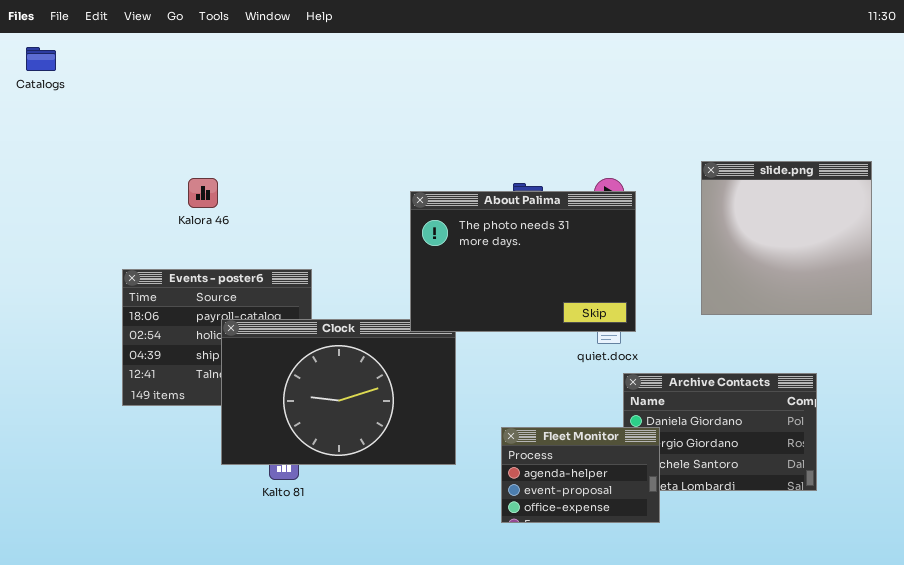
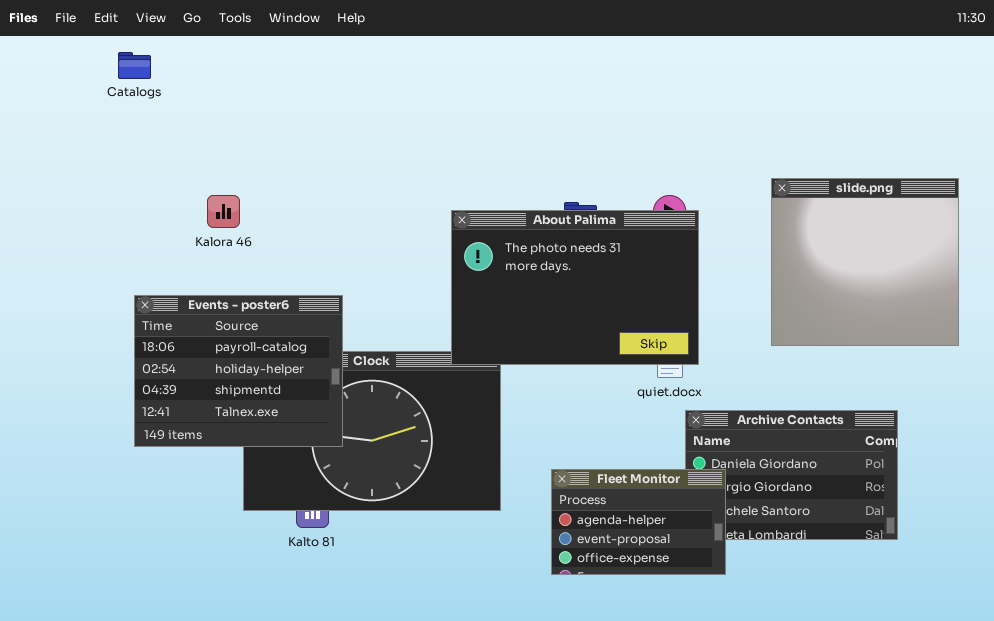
Catalogs: [26,47,56,71] -> [118,52,151,79], moved
Events - poster6: [122,269,312,406] -> [134,295,343,447], raised

